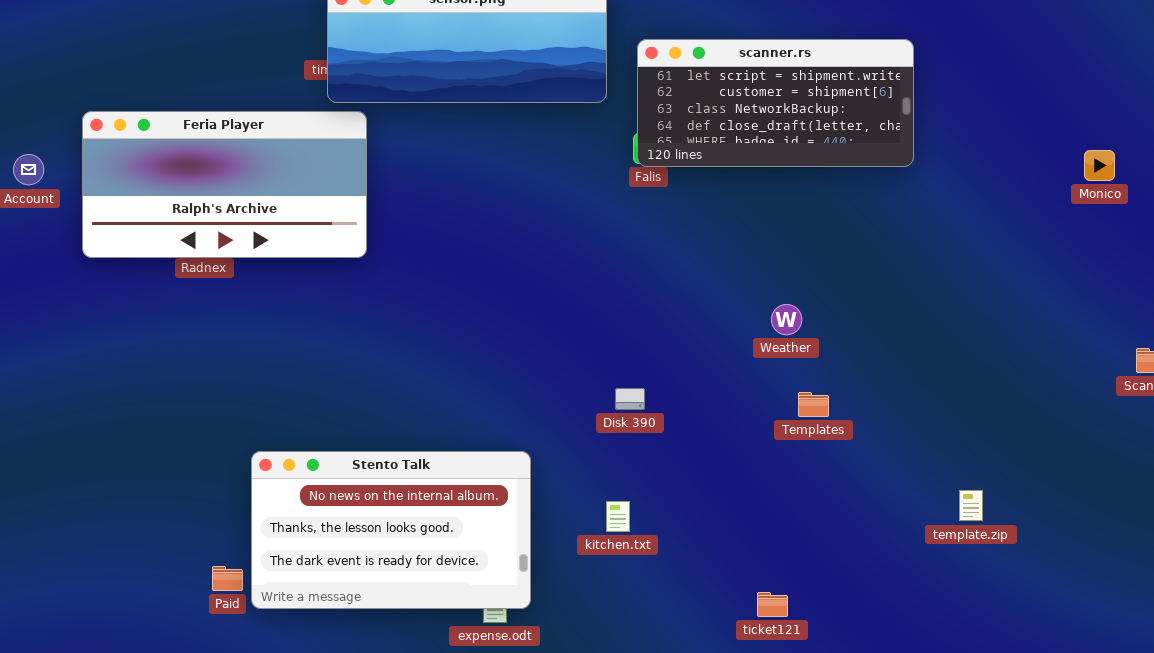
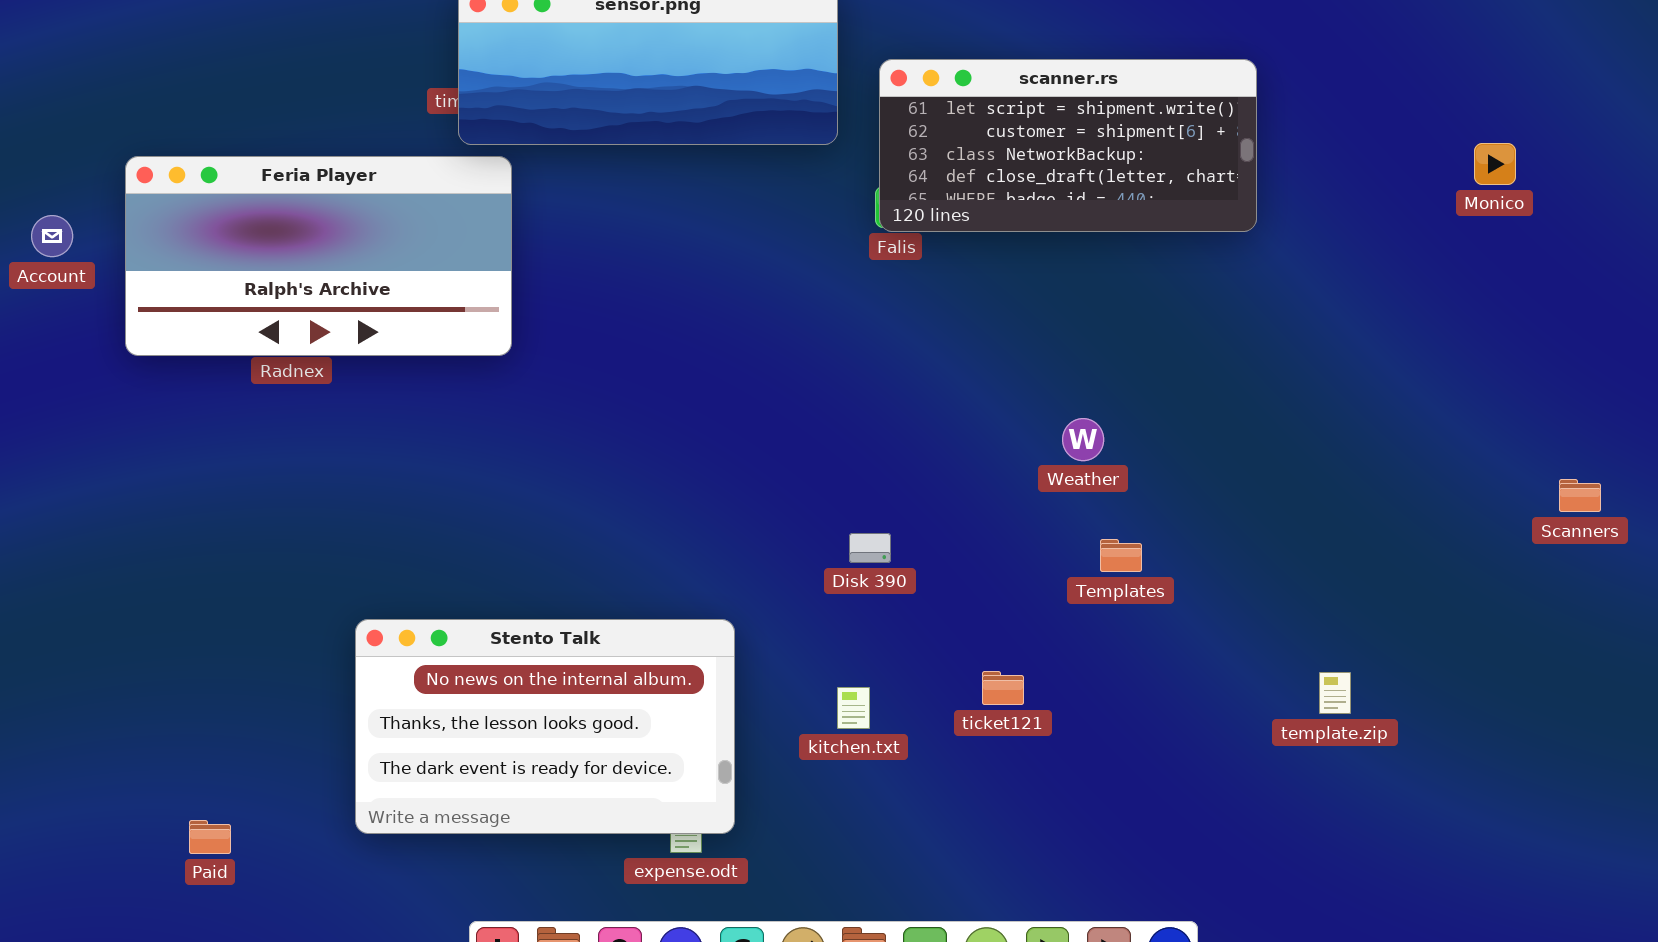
Monico: [1084,150,1115,181] -> [1474,143,1516,185], moved
Paid: [212,566,243,591] -> [189,820,231,854], moved
ticket121: [757,592,788,617] -> [982,671,1024,705], moved

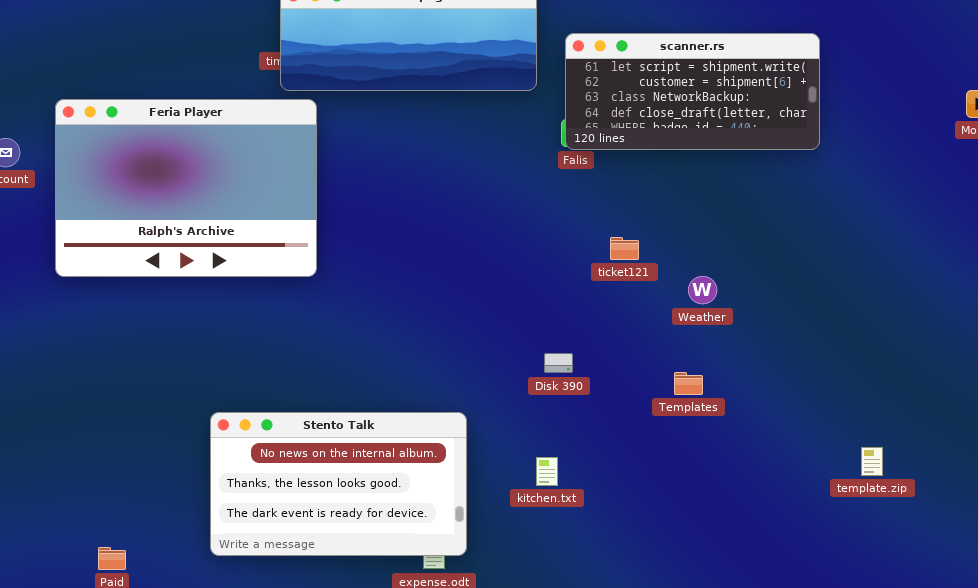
Feria Player: [125,156,512,356] -> [55,99,317,277], resized
Templates: [1100,539,1142,572] -> [674,372,703,395], moved
ticket121: [982,671,1024,705] -> [610,237,639,260], moved

